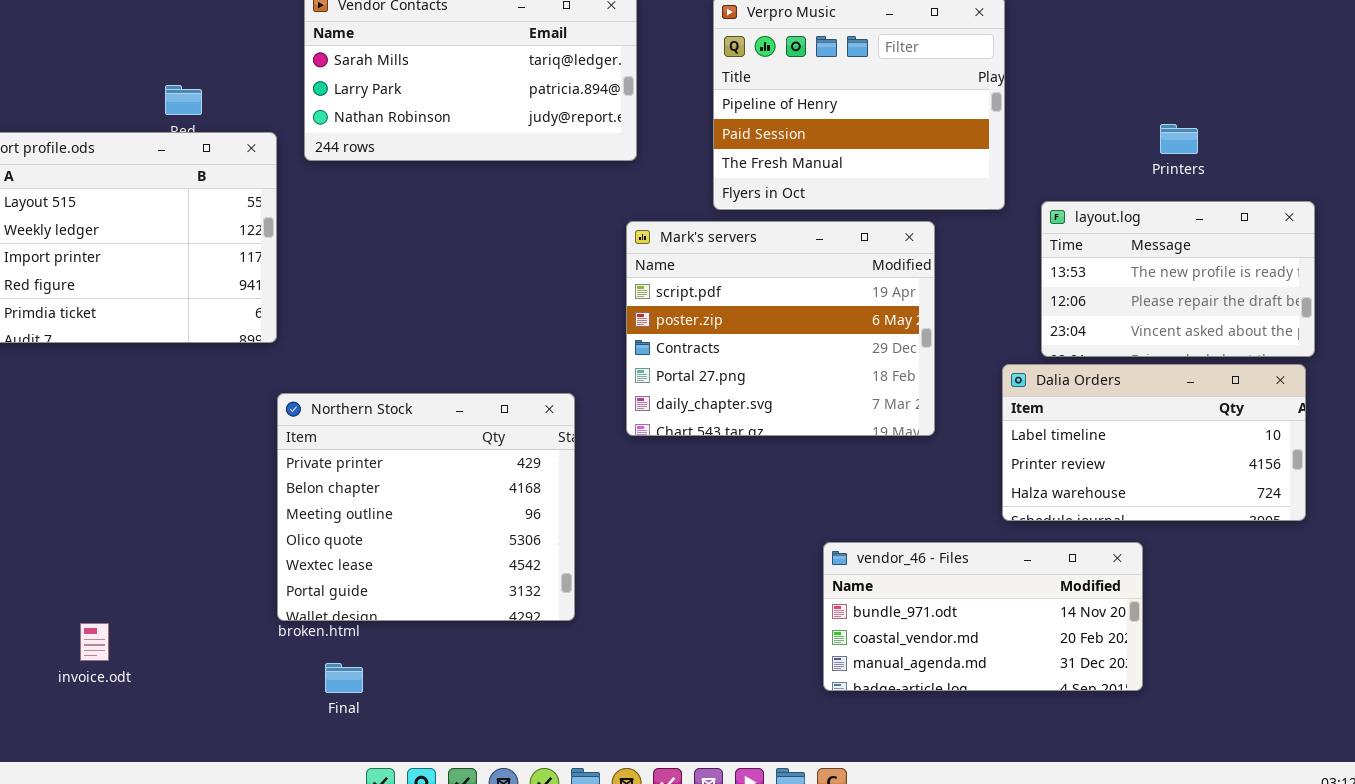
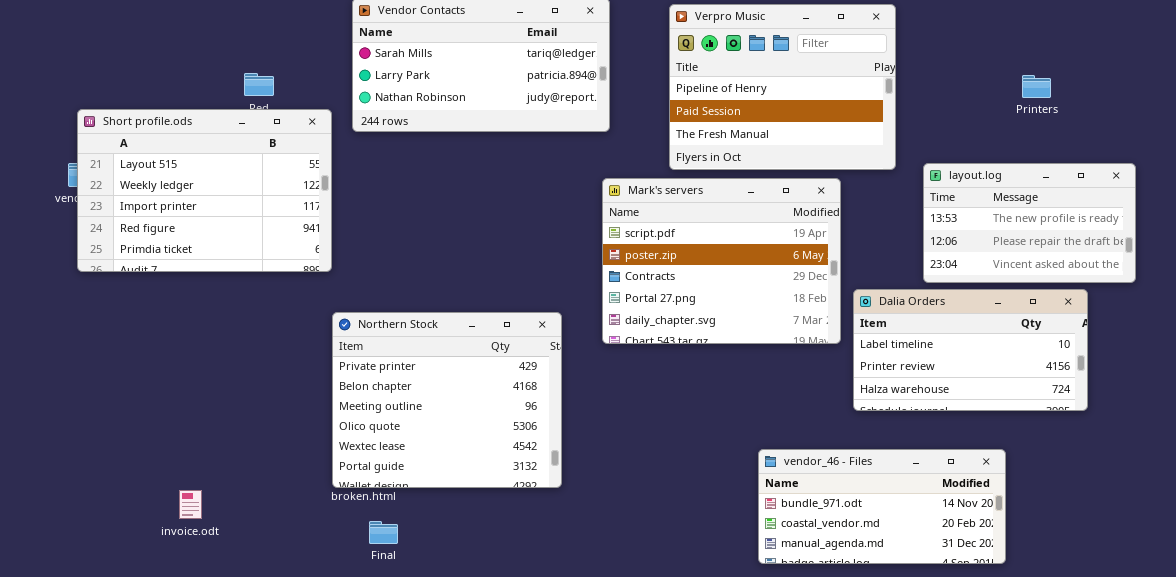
Printers: [1160,124,1198,154] -> [1022,75,1051,98], moved
Dalia Orders: [1002,364,1306,521] -> [853,289,1088,411], moved
vendor_46 - Files: [823,542,1143,691] -> [758,449,1006,564], moved

